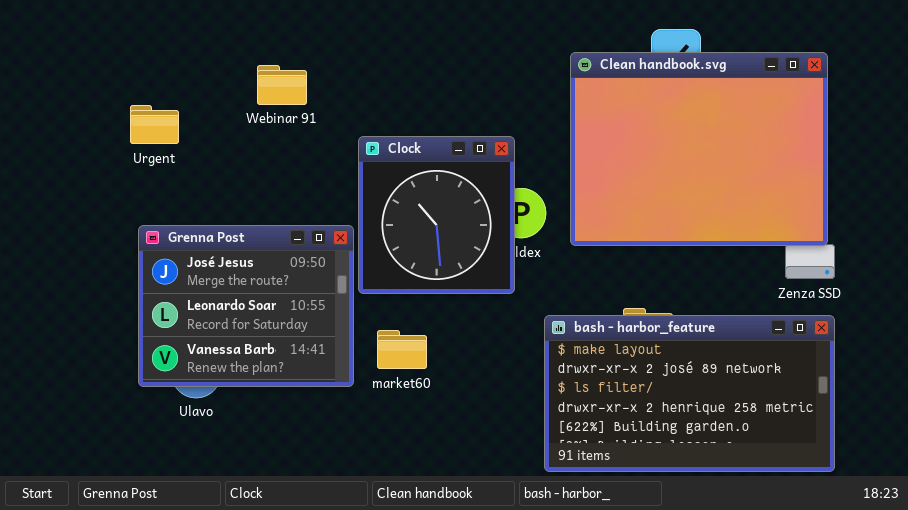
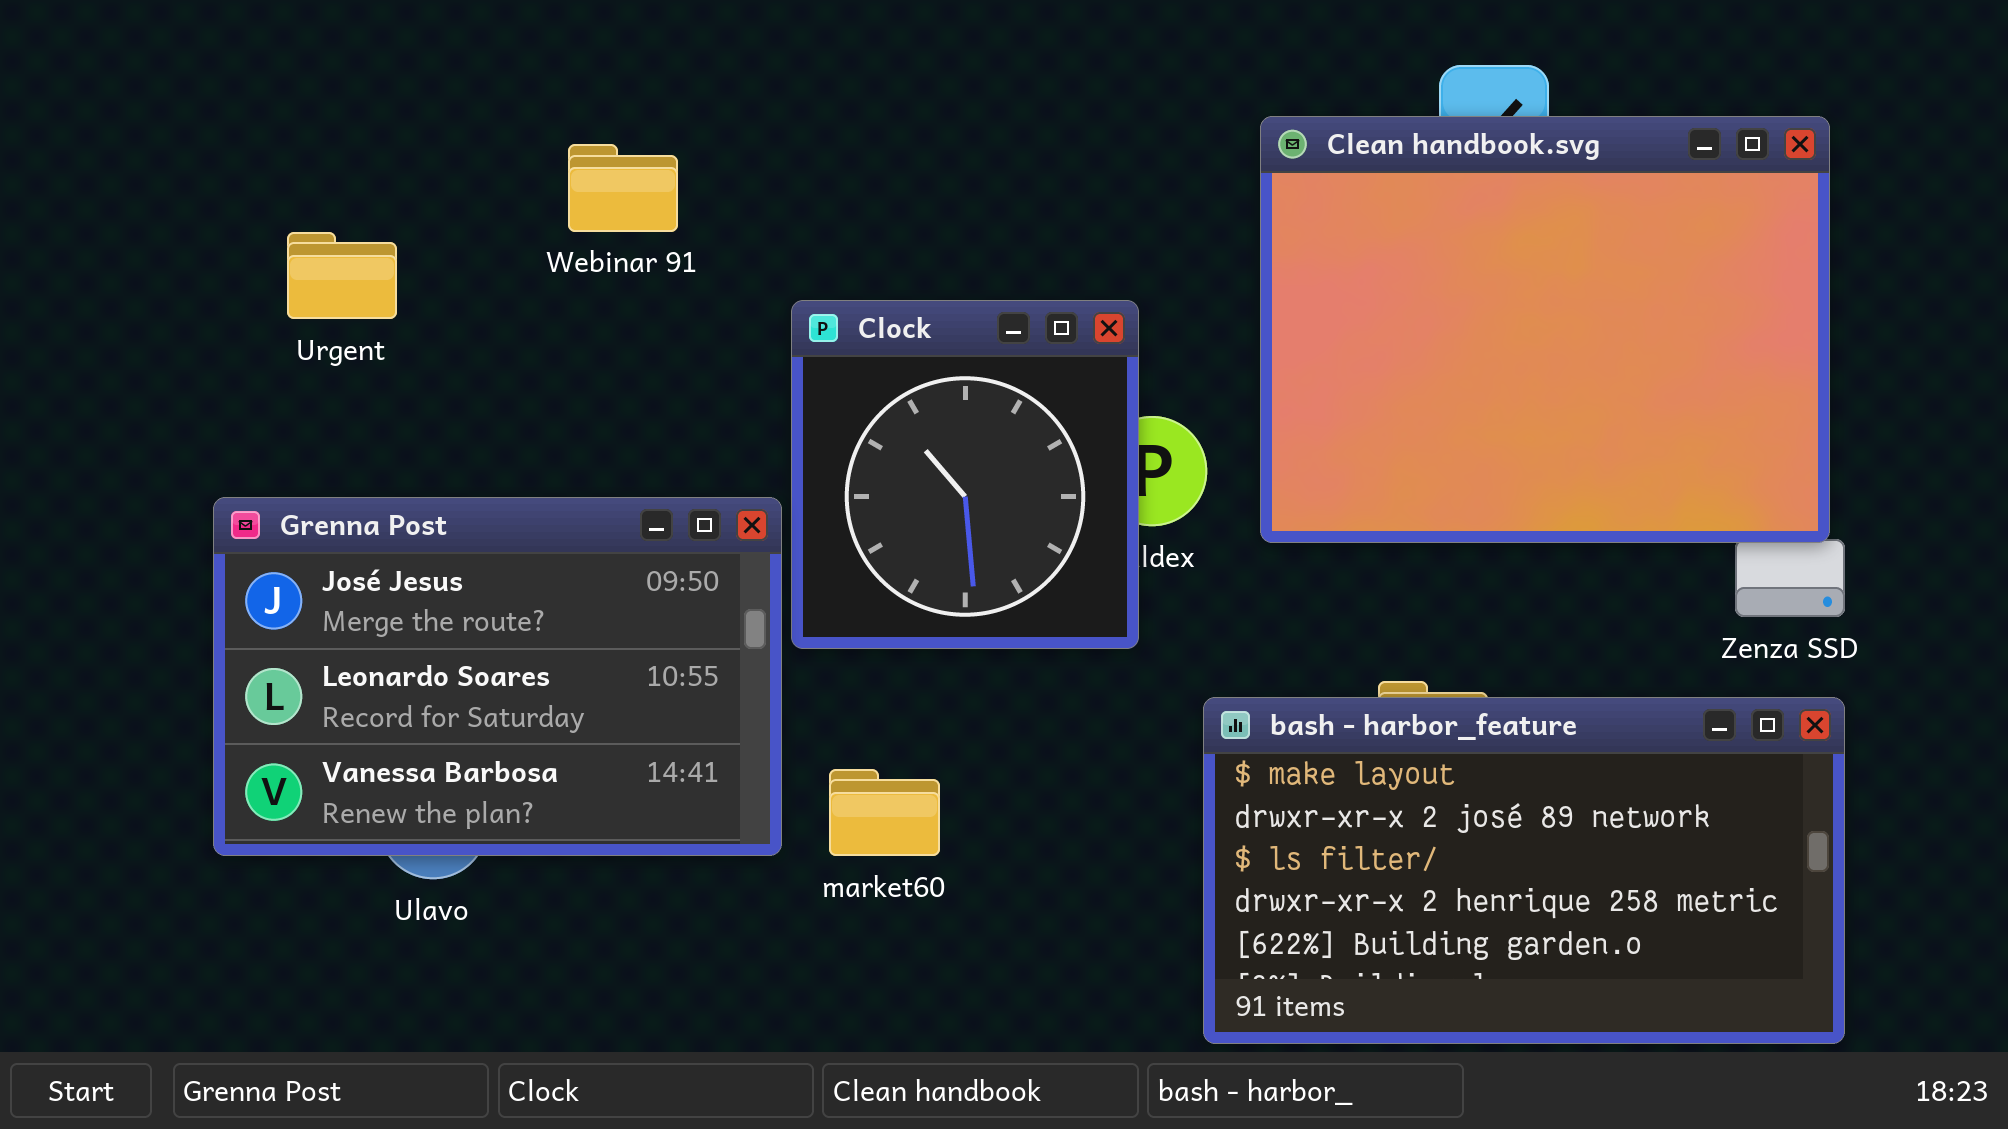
Grenna Post: [138,225,354,387] -> [213,497,782,856], resized
market60: [377,330,427,369] -> [829,769,940,856], moved

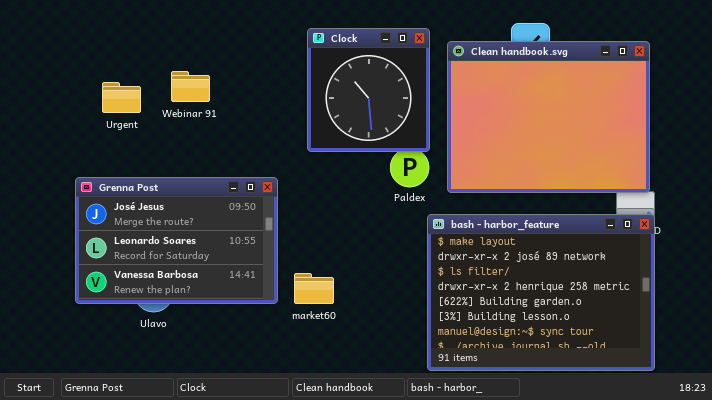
Webinar 91: [568,144,678,232] -> [171,71,210,102], moved
Clock: [791,300,1139,649] -> [307,28,430,152], moved
bash - harbor_feature: [1203,697,1845,1044] -> [427,214,655,371], resized

